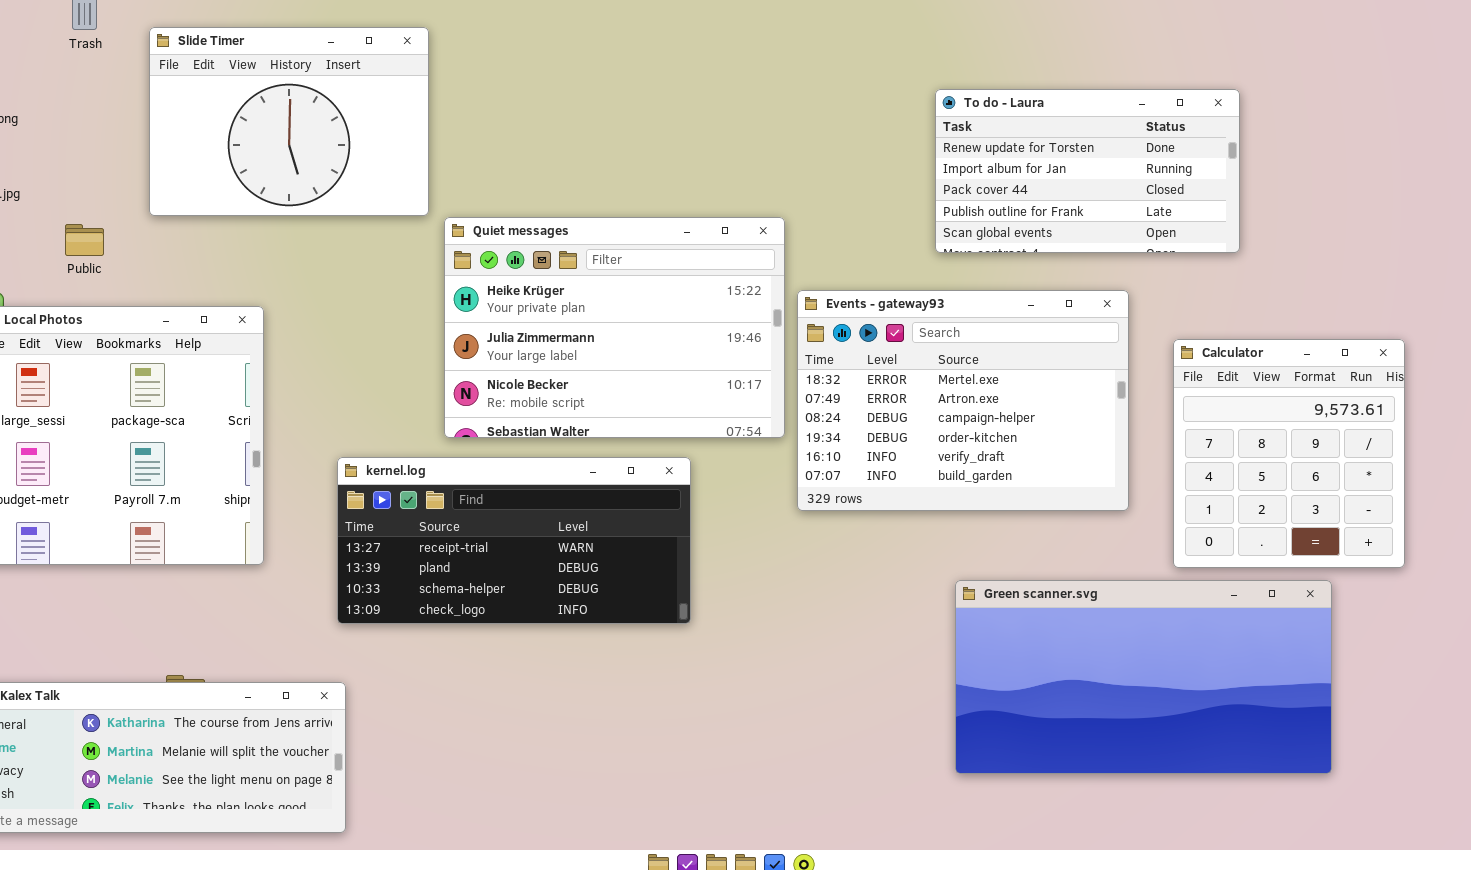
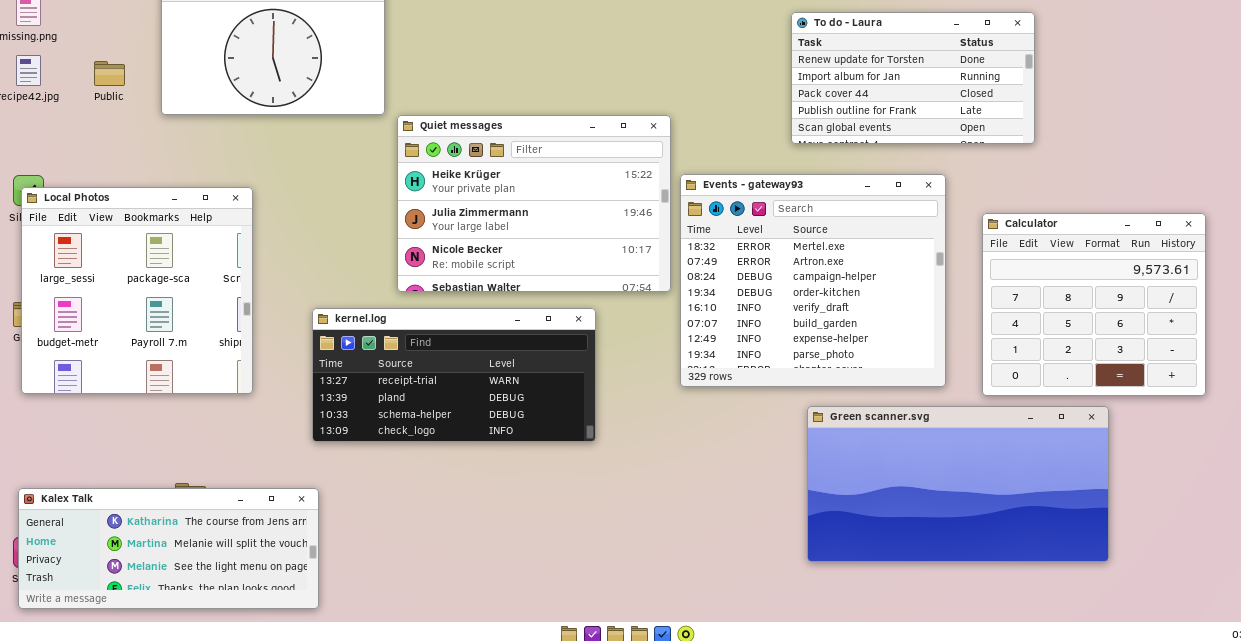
Public: [65,224,104,256] -> [94,61,125,86], moved
Events - gateway93: [797,290,1129,511] -> [680,174,946,387], resized
Calculator: [1173,339,1405,568] -> [982,213,1206,396], resized

